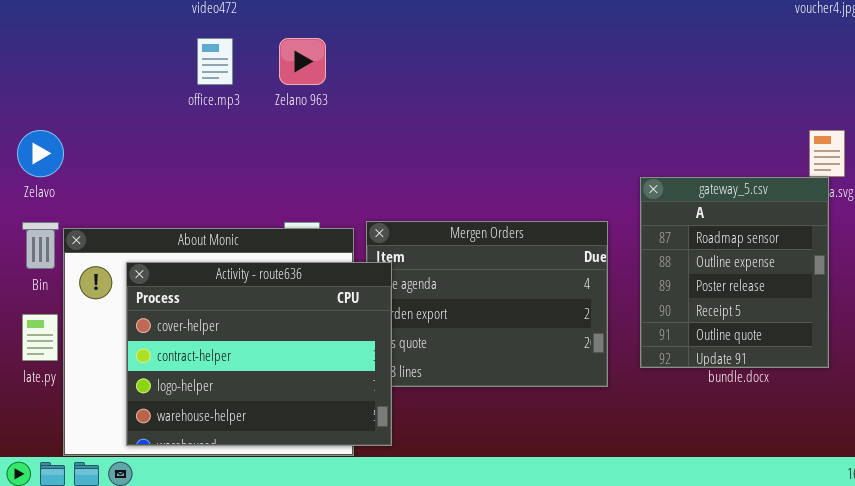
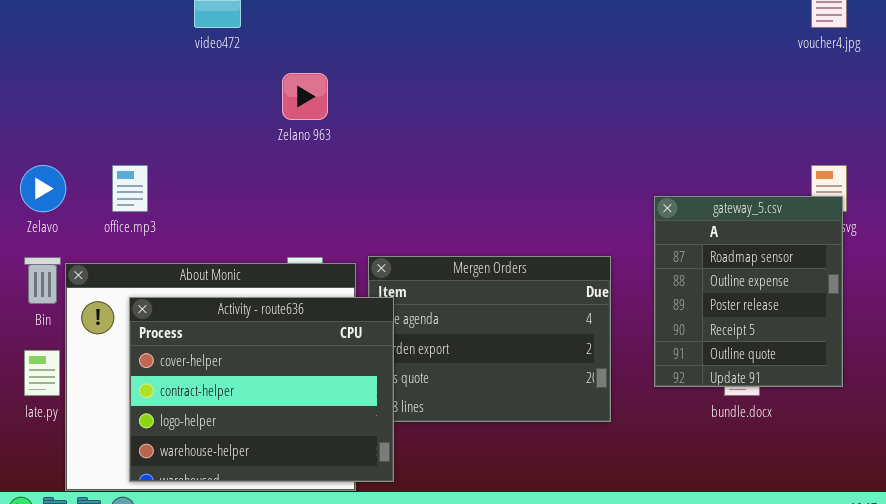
office.mp3: [197,38,233,85] -> [112,165,148,212], moved
gateway_5.csv: [640,177,829,368] -> [654,196,843,387], moved

